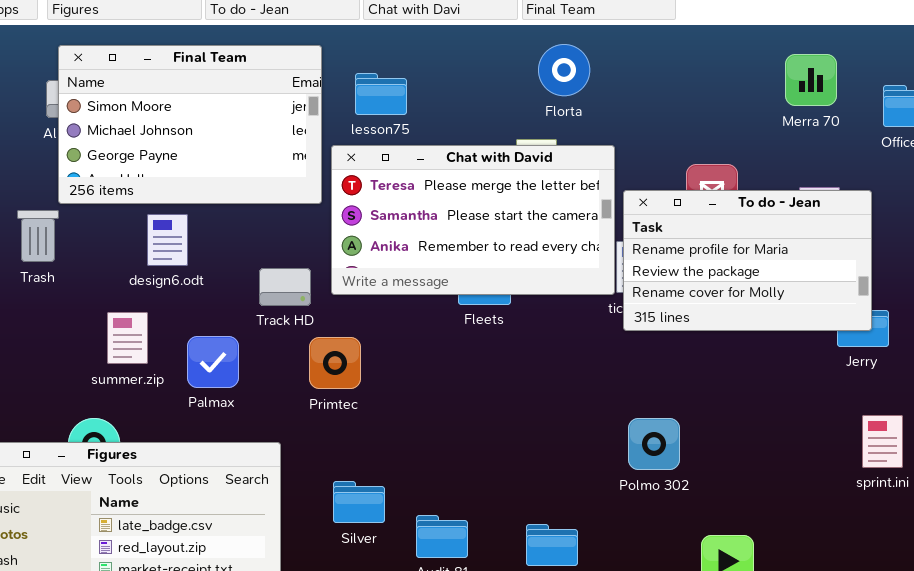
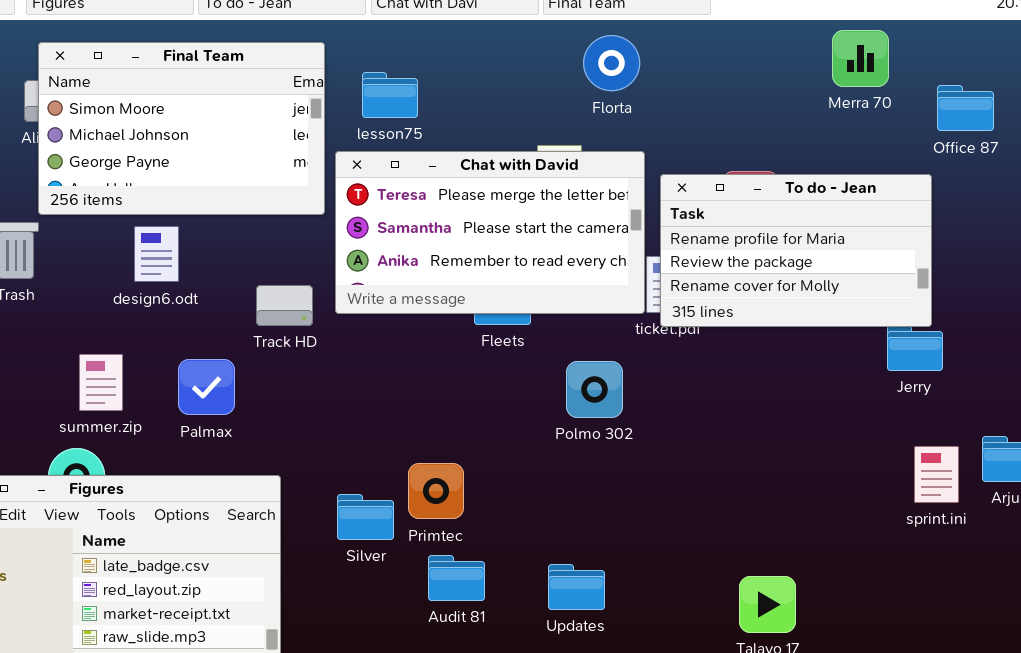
Florta: [538,44,590,96] -> [583,35,640,91], moved
Merra 70: [785,54,837,106] -> [832,30,889,87], moved
To do - Jean: [623,190,872,331] -> [660,174,932,327], moved
summer.zip: [107,312,148,364] -> [79,354,123,411], moved
Primtec: [309,337,361,389] -> [408,463,464,519], moved
Polmo 302: [628,418,680,470] -> [566,361,623,418], moved
Silver: [333,481,385,523] -> [337,494,394,540], moved

